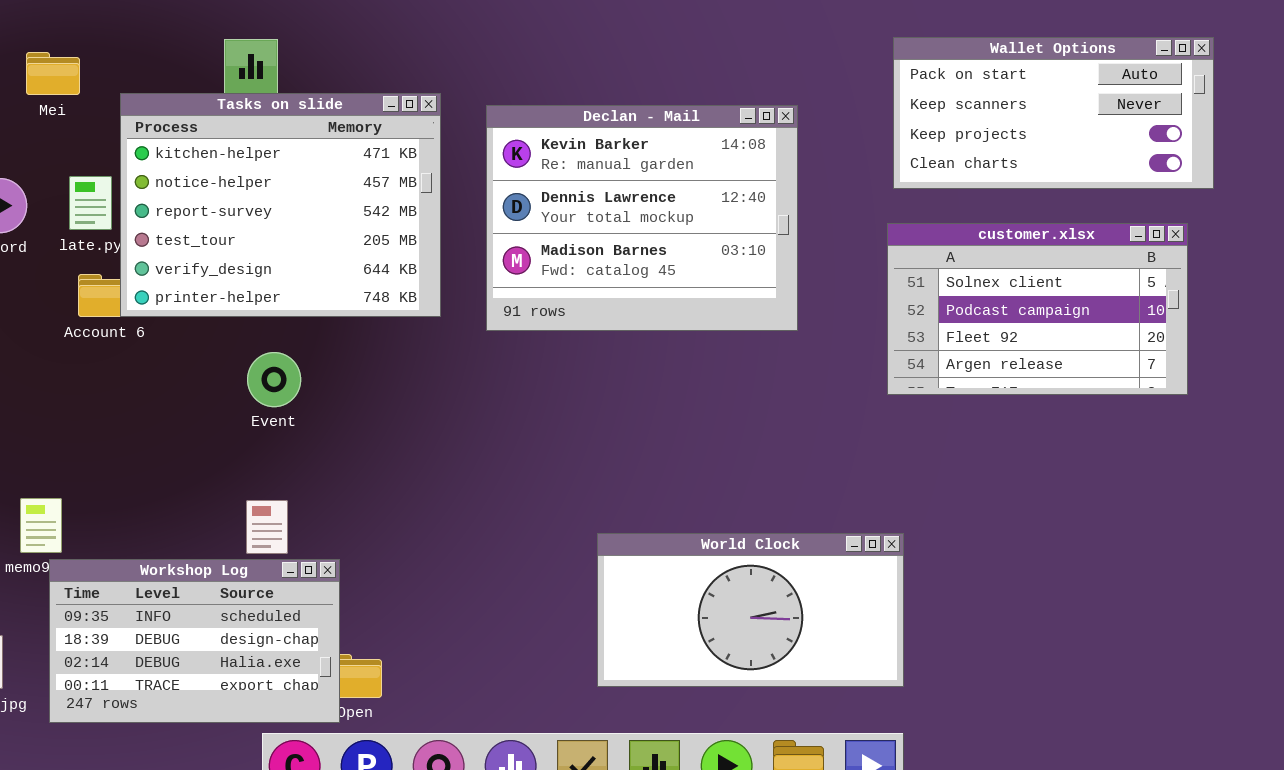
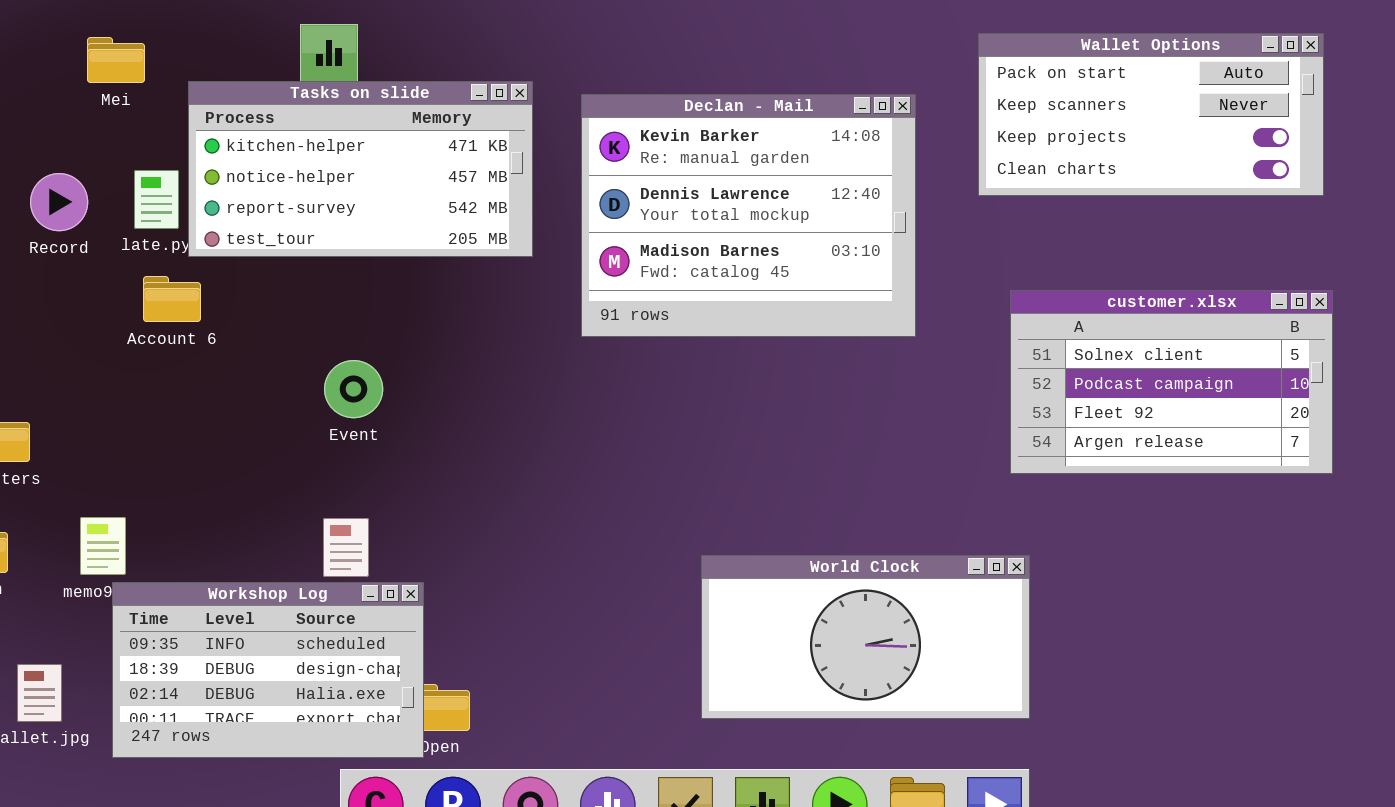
Wallet Options: [893,37,1214,189] -> [978,33,1324,196], moved
Tasks on slide: [120,93,441,317] -> [188,81,533,257], resized
customer.xlsx: [887,223,1188,395] -> [1010,290,1333,474], moved

